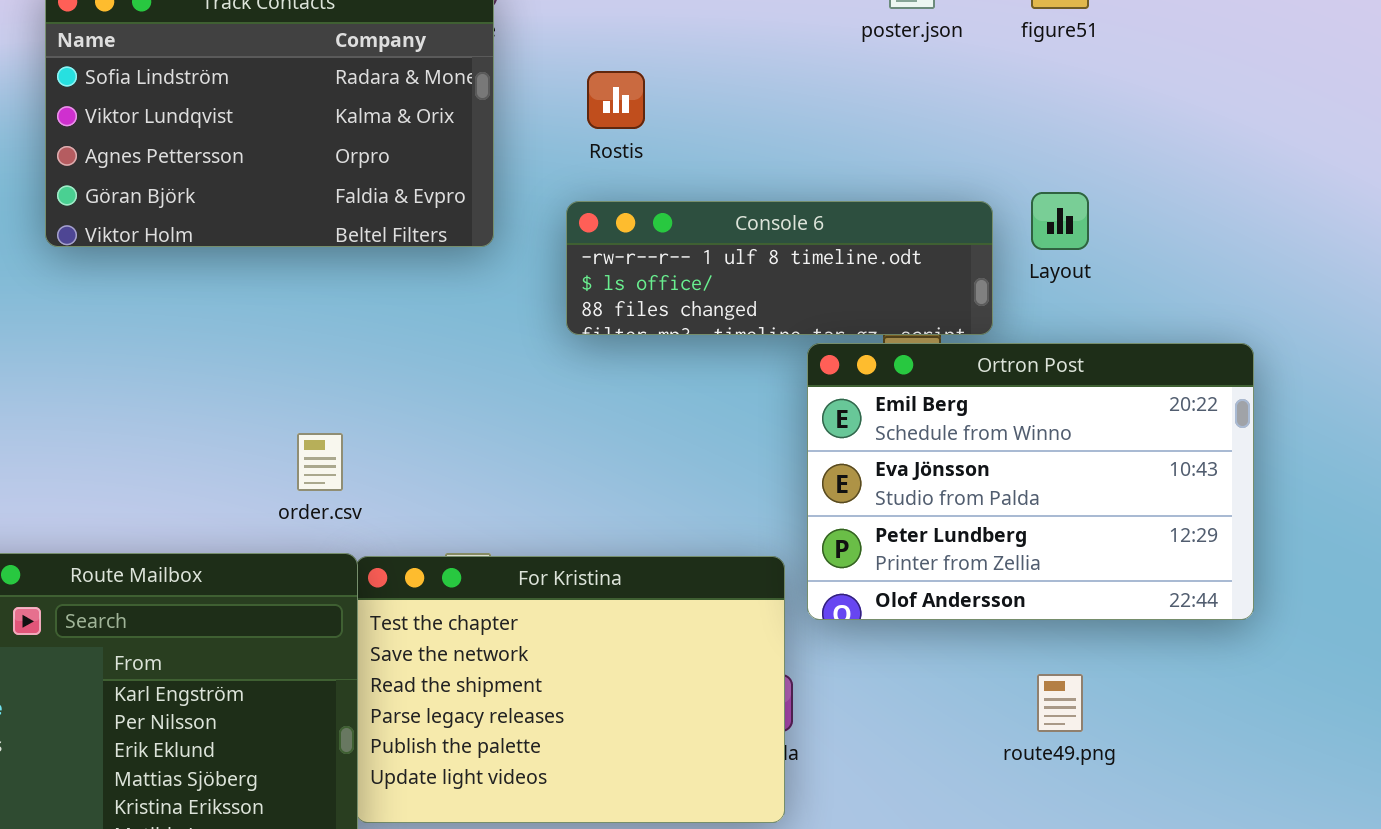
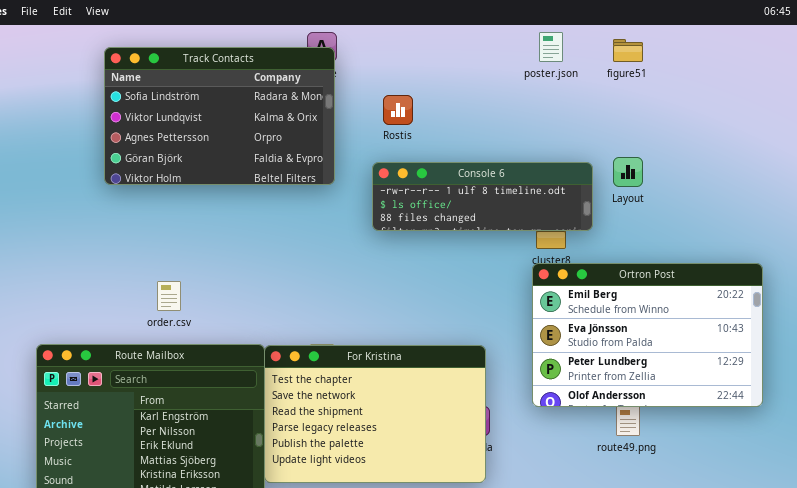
Ortron Post: [807,343,1254,620] -> [532,263,763,407], moved
order.csv: [297,433,343,491] -> [157,281,181,311], moved

